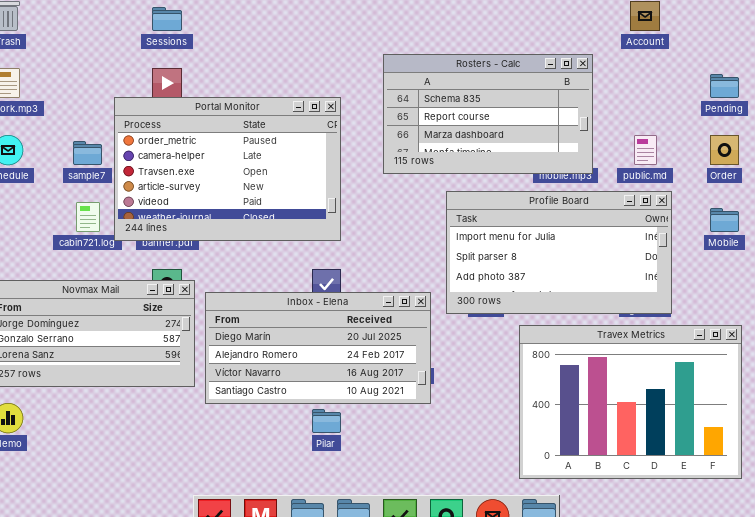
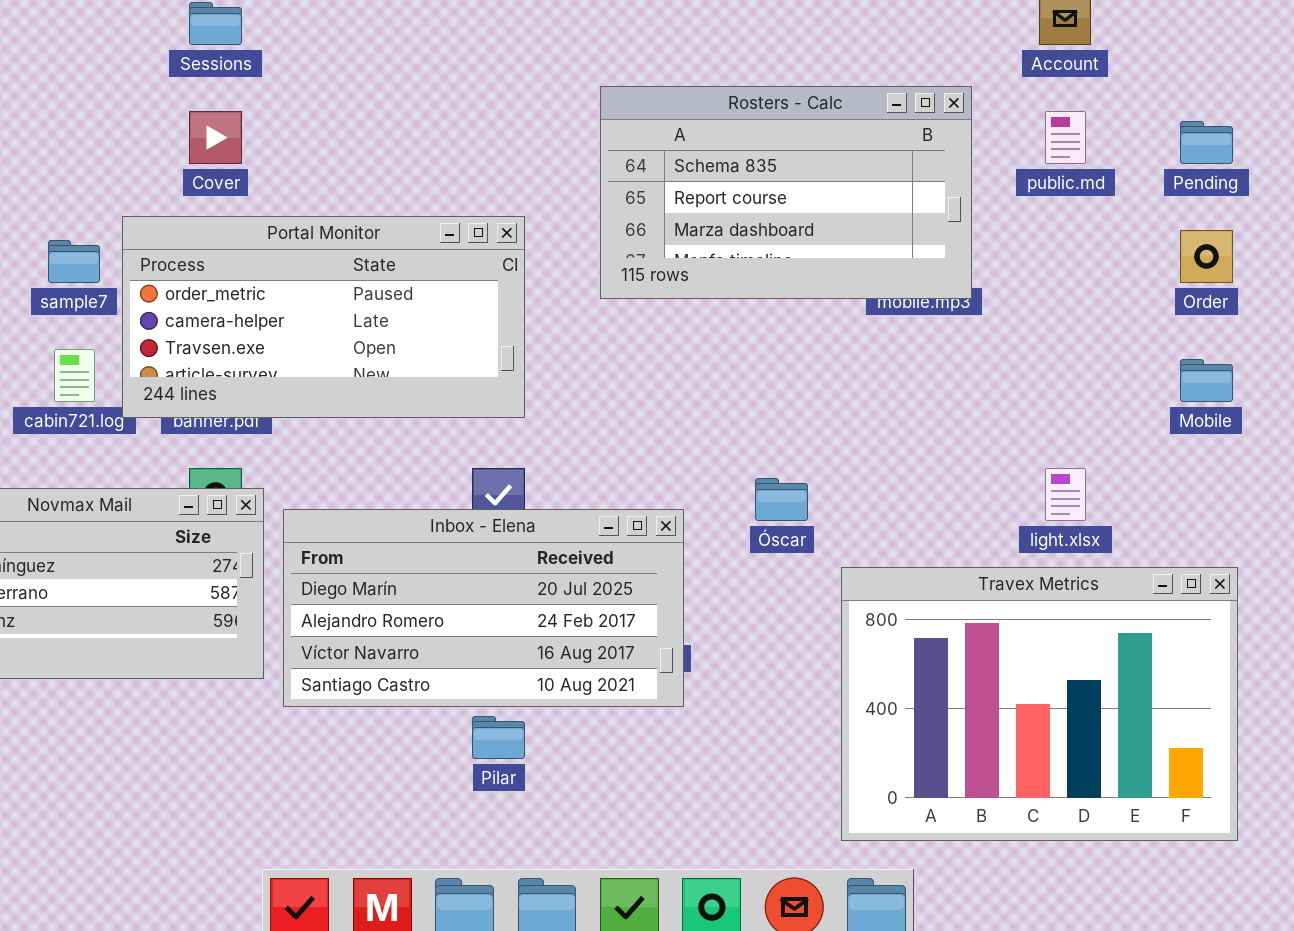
Portal Monitor: [114,97,341,241] -> [122,216,525,418], resized
public.md: [634,135,657,165] -> [1045,111,1086,164], moved
Profile Board: [446,191,672,314] -> none, closed

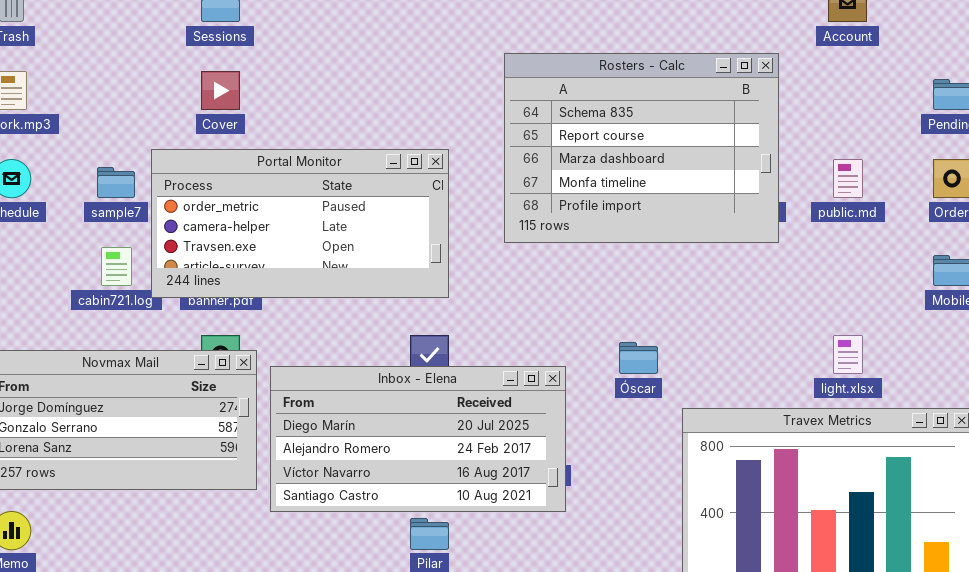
Rosters - Calc: [600,86,972,299] -> [504,53,779,243], resized
public.md: [1045,111,1086,164] -> [833,159,863,198], moved

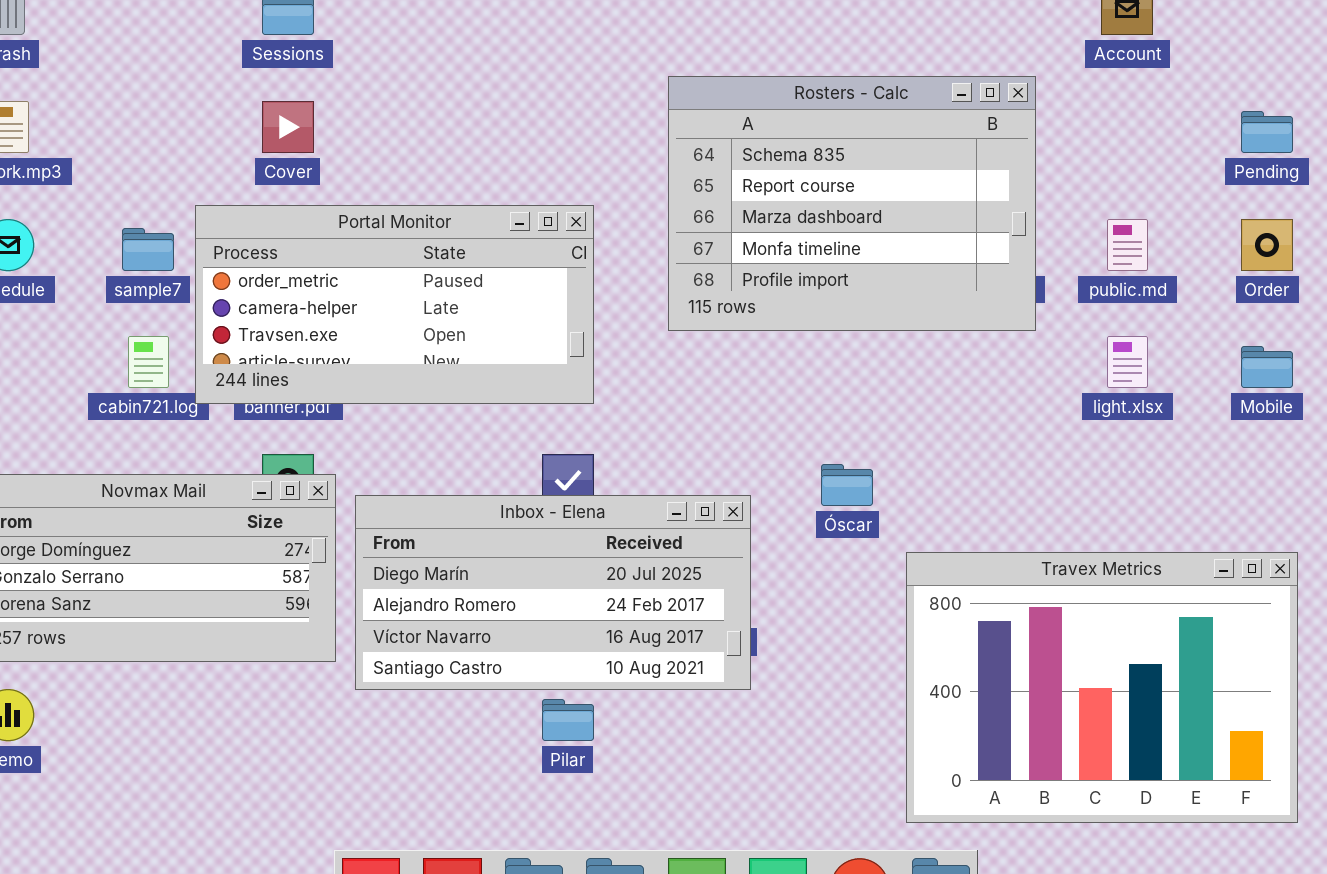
light.xlsx: [833,335,863,374] -> [1107,336,1148,388], moved

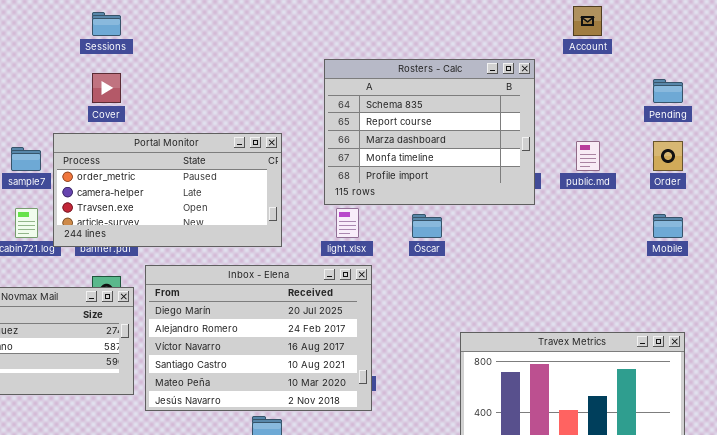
light.xlsx: [1107,336,1148,388] -> [336,208,359,238], moved
Óscar: [821,464,873,506] -> [412,214,442,238], moved
Inbox - Elena: [355,495,751,690] -> [145,265,372,411], resized

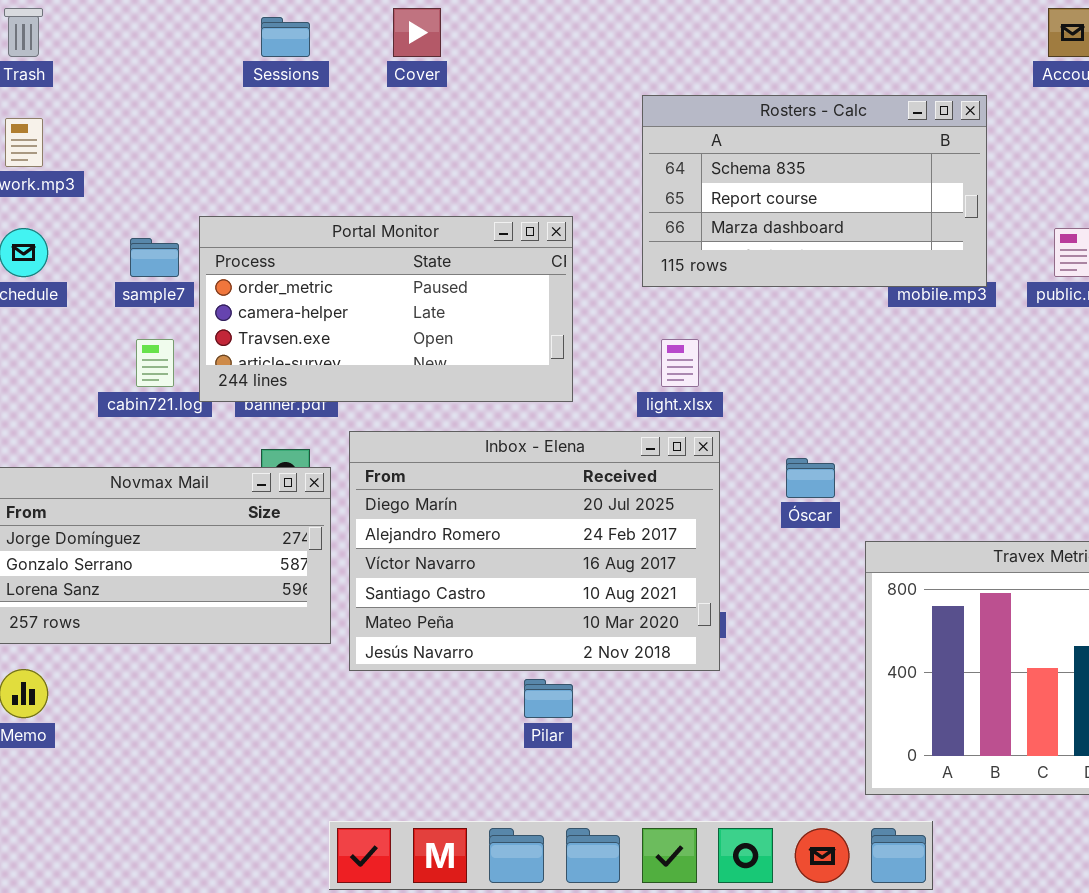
Rosters - Calc: [324,59,535,205] -> [642,95,987,287], resized
Cover: [92,73,121,103] -> [393,8,441,57], moved
Óscar: [412,214,442,238] -> [786,458,835,498], moved

